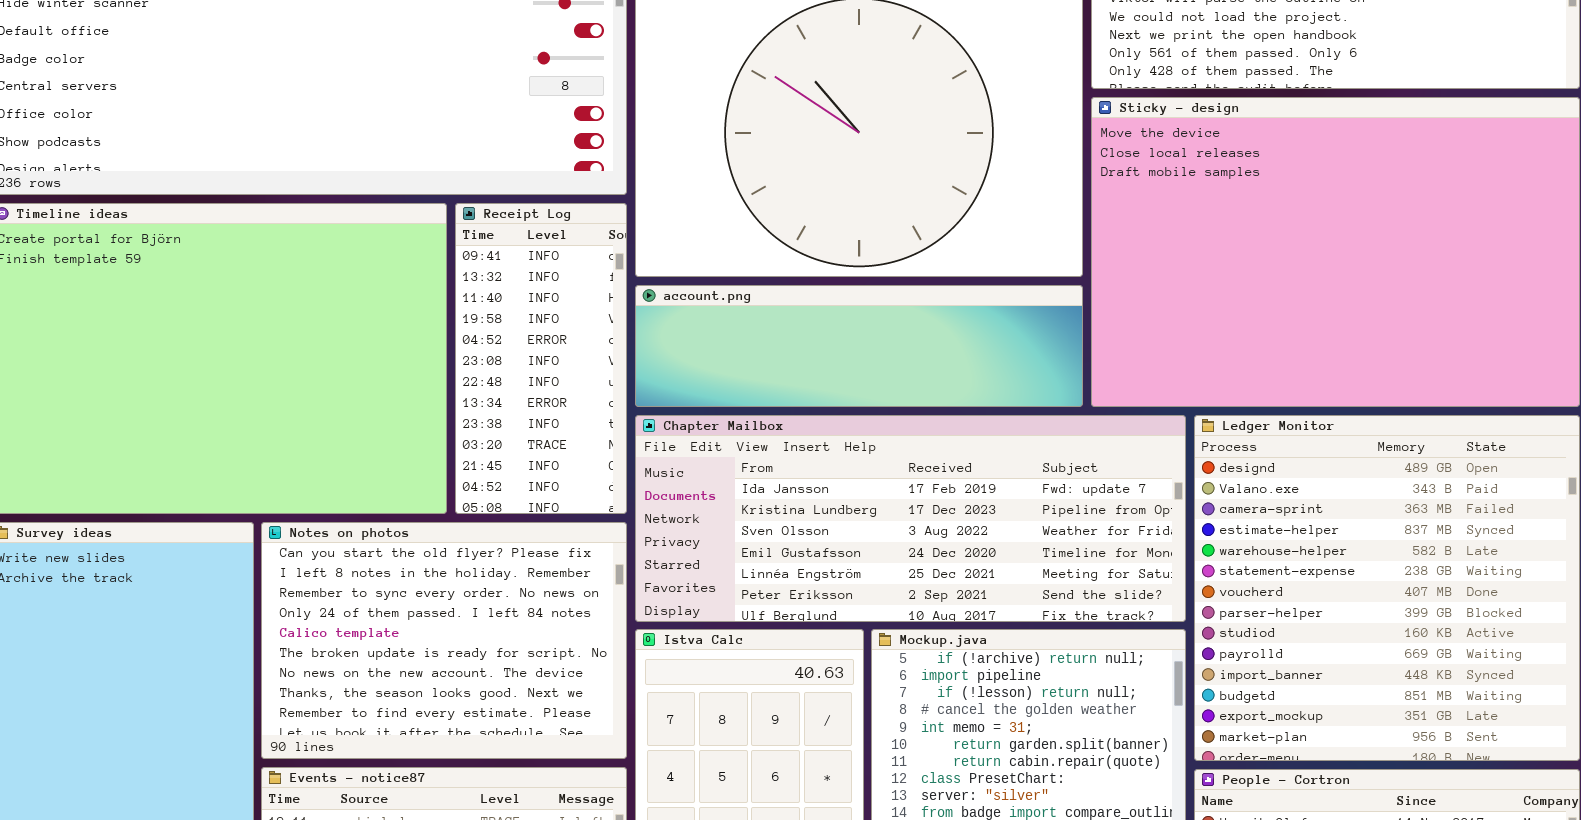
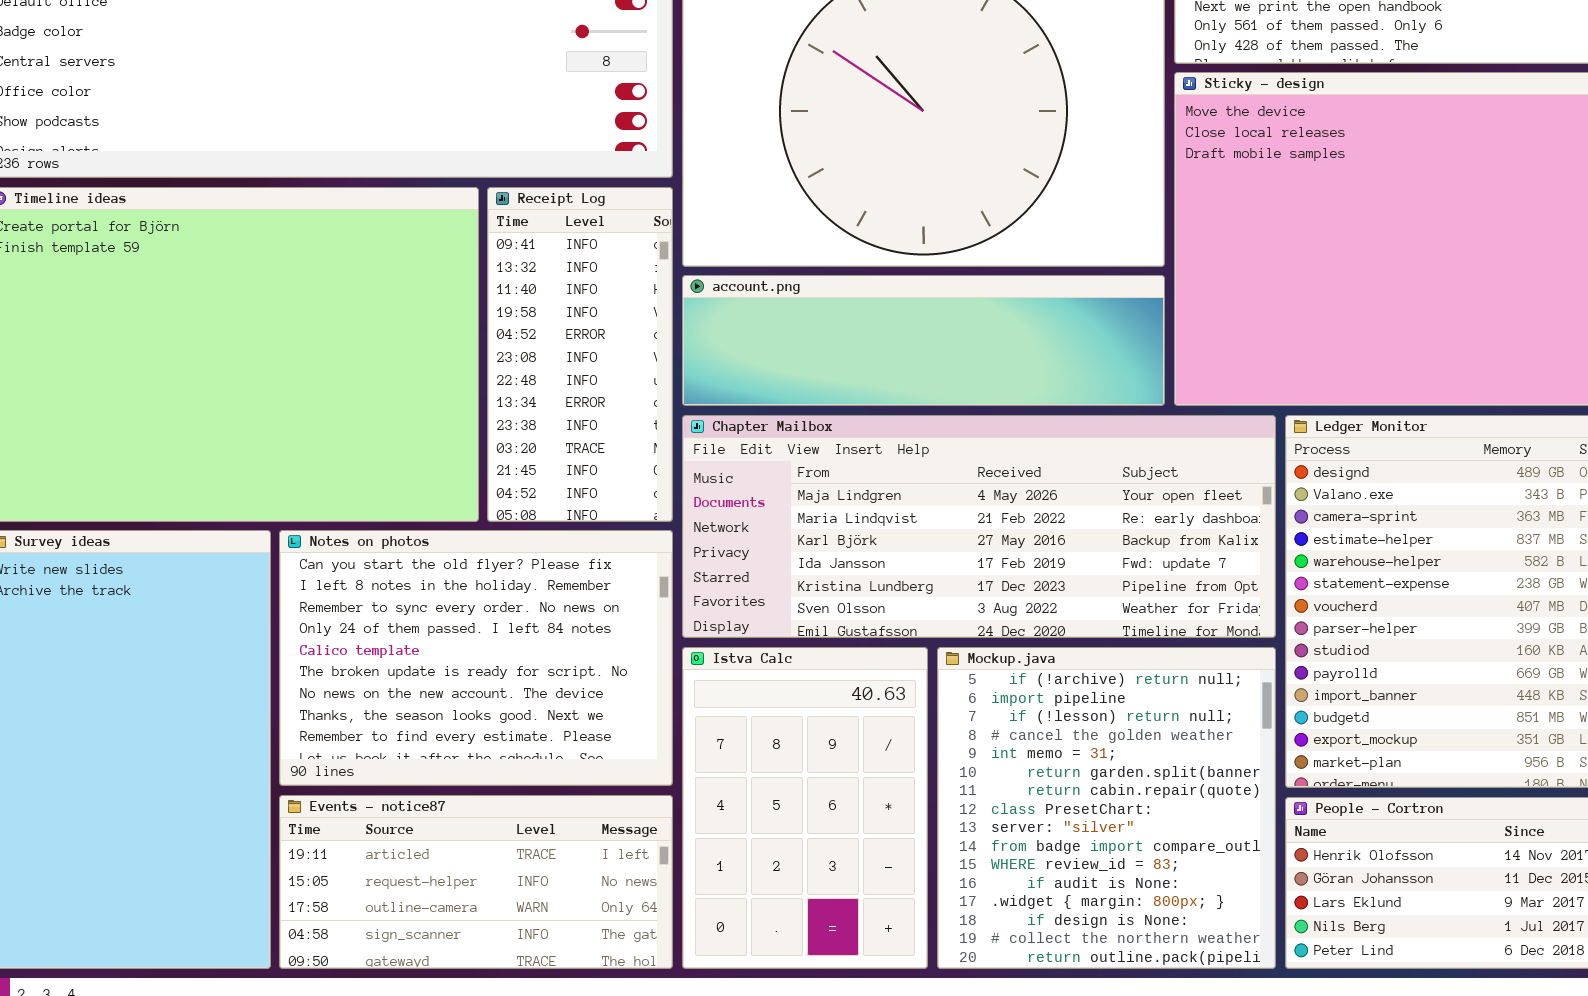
Chapter Mailbox: [635,415,1186,622] -> [682,415,1276,638], scrolled up 3 rows

